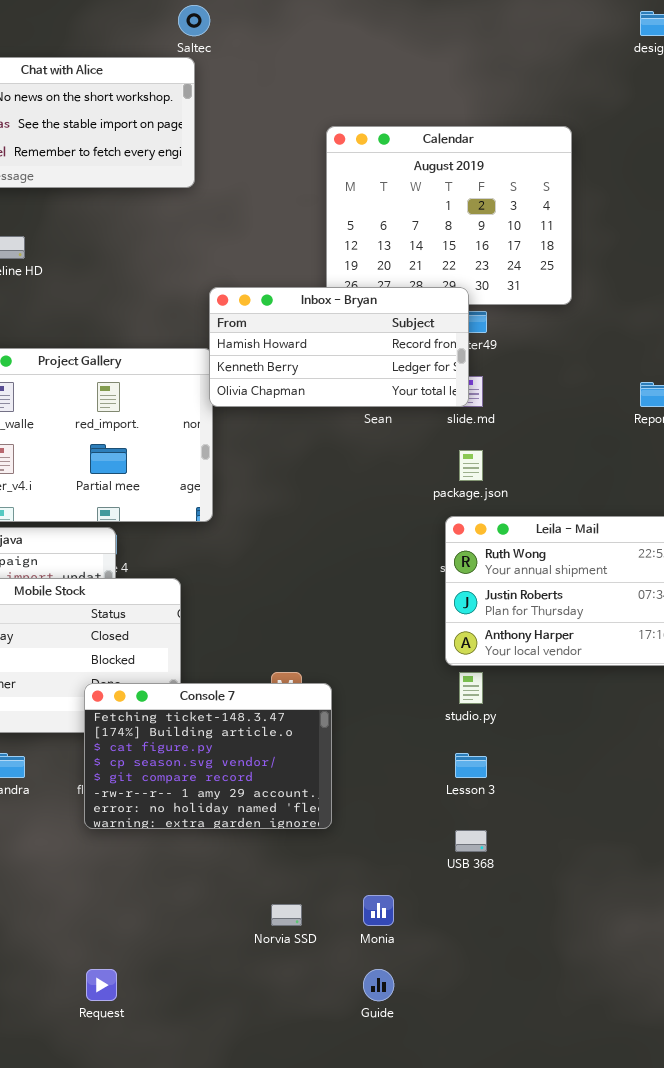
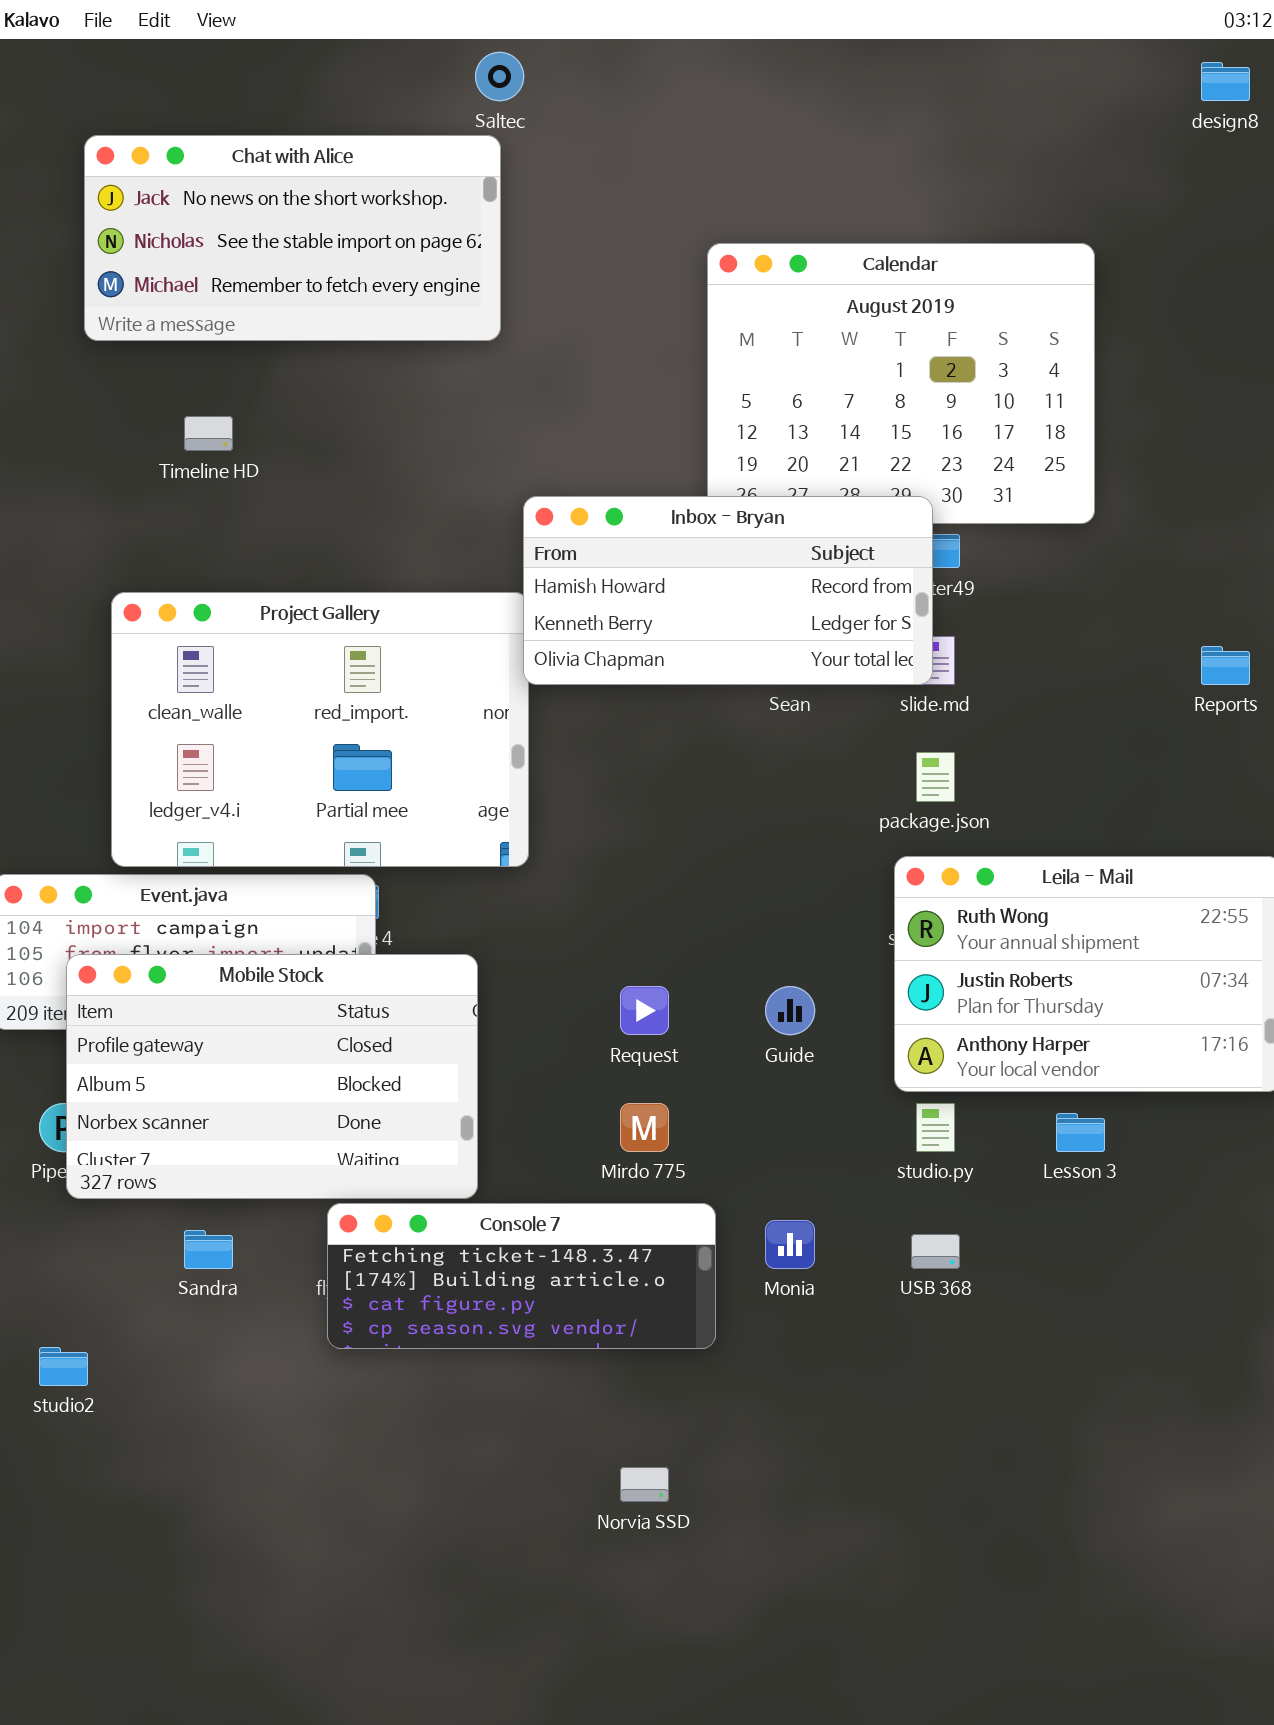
Console 7: [84,683,332,829] -> [327,1203,716,1349], resized
Lesson 3: [455,753,487,778] -> [1056,1113,1105,1152], moved
USB 368: [455,830,487,852] -> [911,1234,960,1269], moved
Monia: [363,895,394,926] -> [765,1220,815,1269], moved
Request: [86,969,117,1001] -> [620,986,669,1035], moved
Guide: [363,969,394,1001] -> [765,986,815,1035], moved

